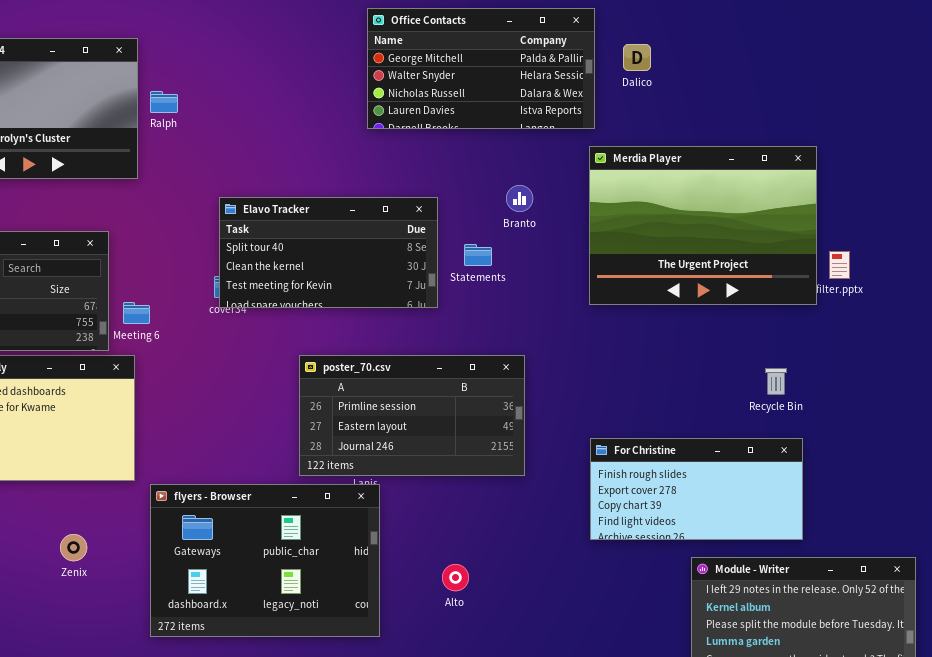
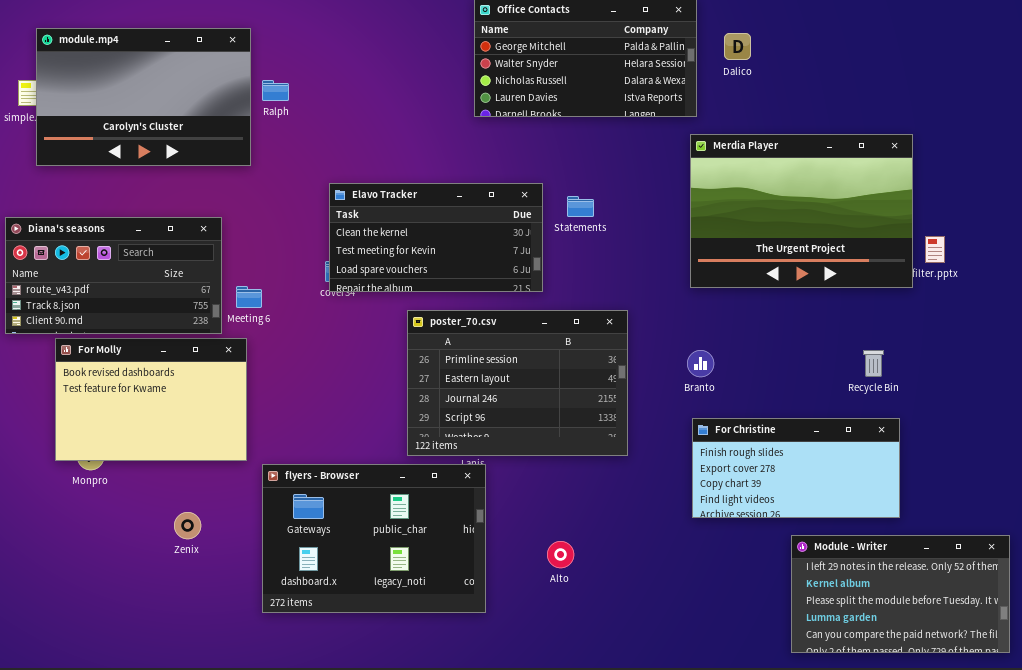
Branto: [506,185,533,212] -> [687,350,714,377], moved
Elavo Tracker: [219,197,438,308] -> [329,183,543,292], scrolled down 1 row
Statements: [464,244,492,266] -> [567,196,594,217], moved
poster_70.csv: [299,355,525,476] -> [407,310,628,456], resized

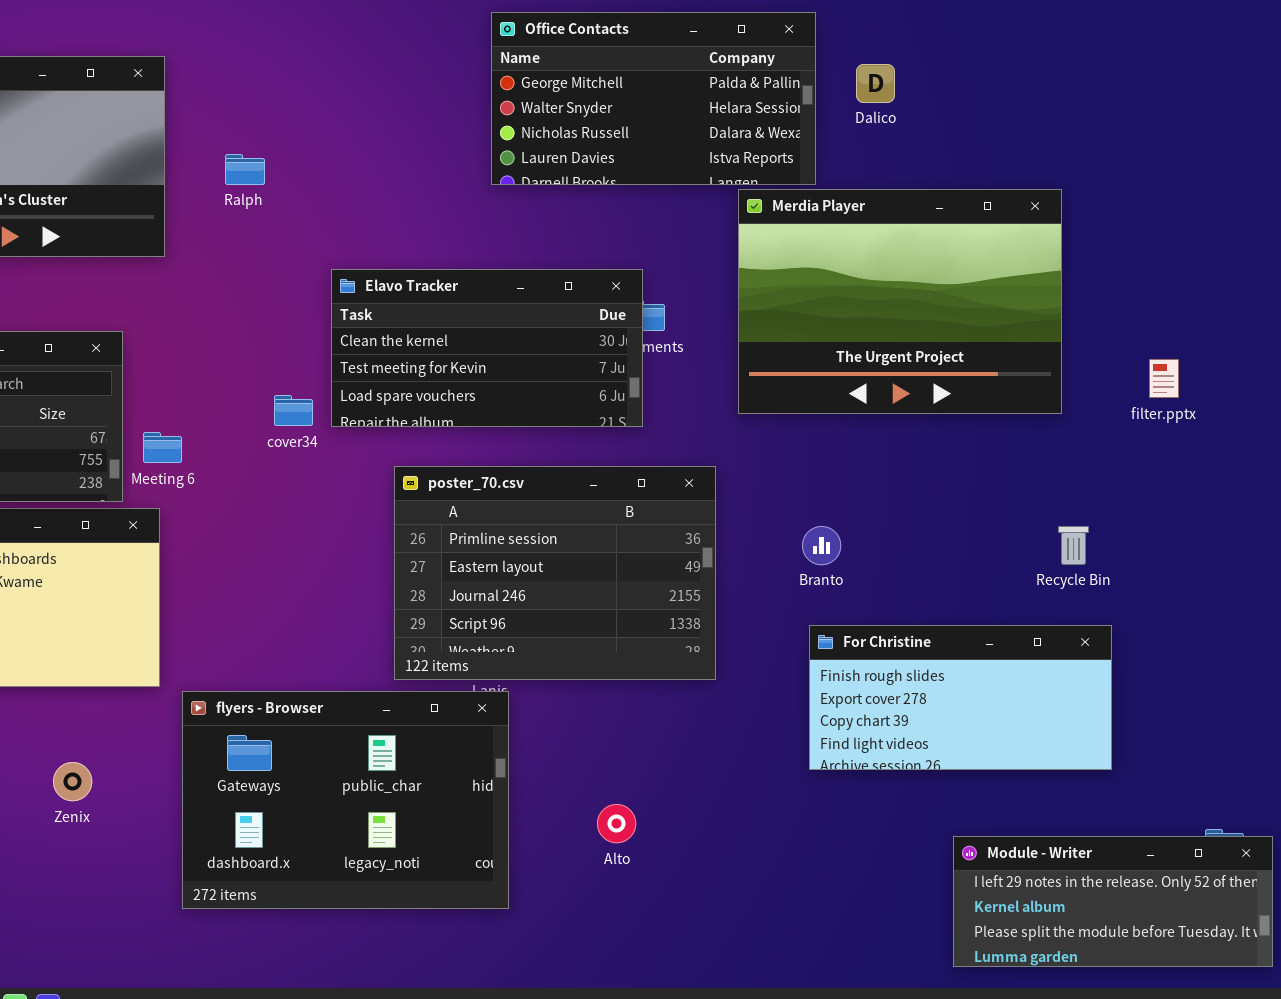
Ralph: [262,80,289,101] -> [225,154,265,185], moved
Merdia Player: [690,134,913,288] -> [738,189,1062,414], moved
Elavo Tracker: [329,183,543,292] -> [331,269,643,427], moved
Module - Writer: [791,535,1010,653] -> [953,836,1273,967], resized

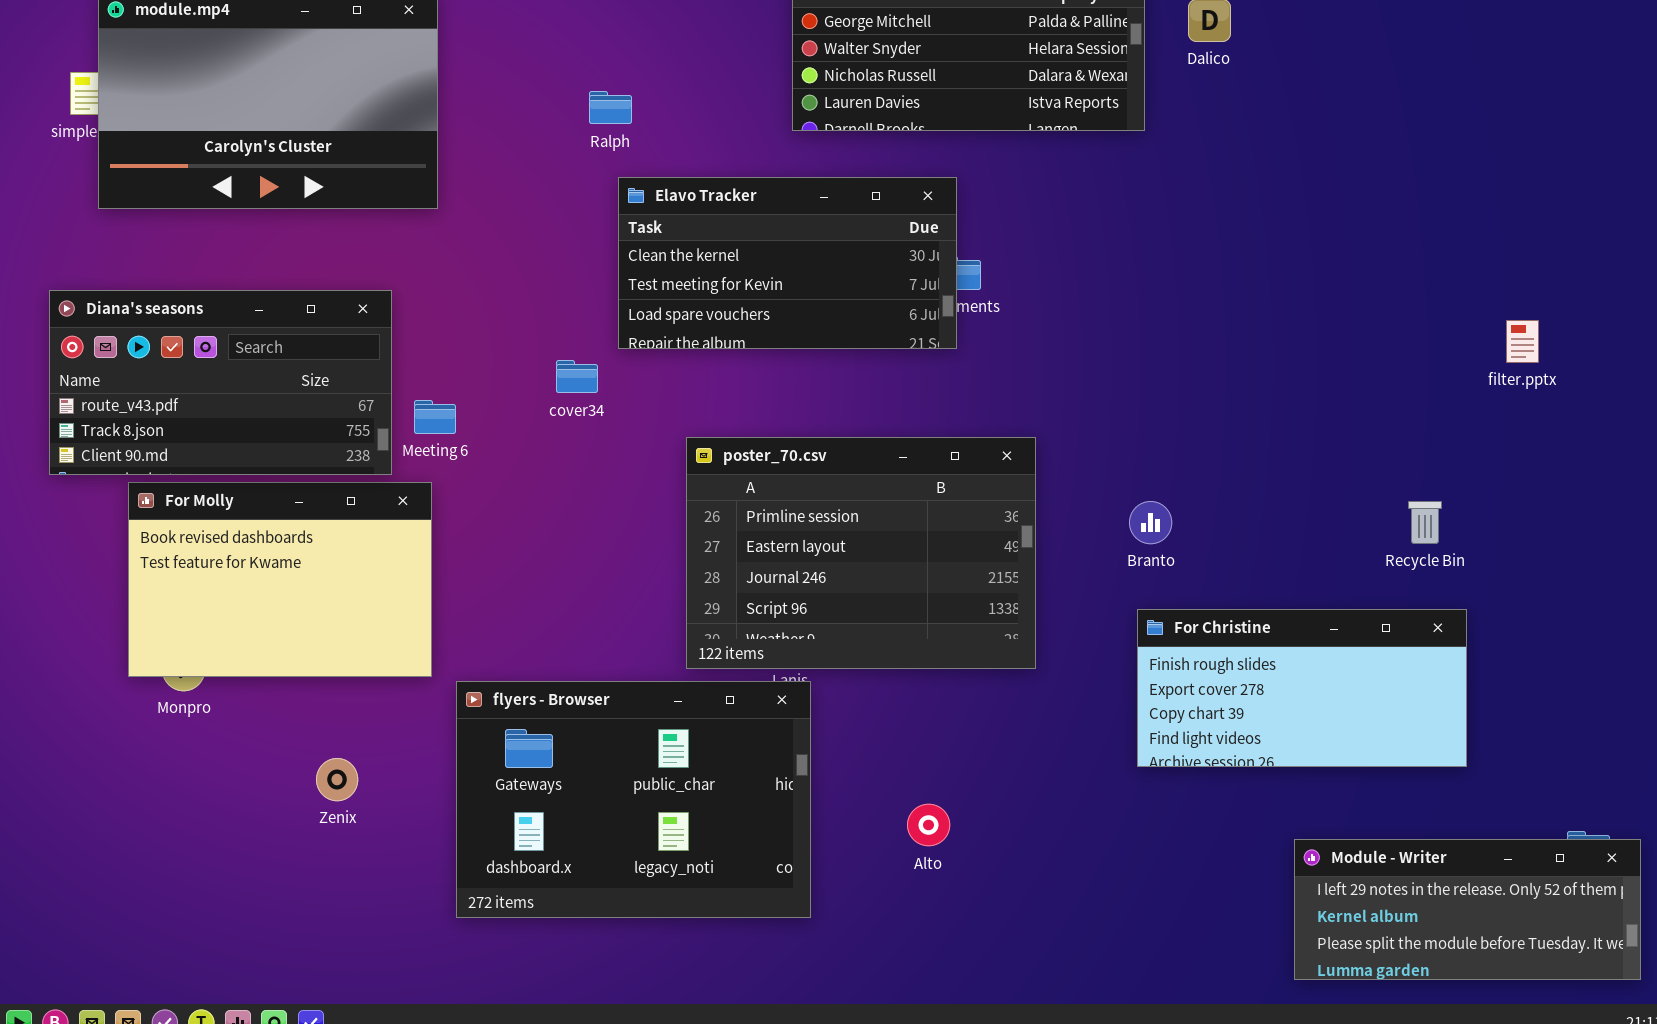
Ralph: [225,154,265,185] -> [589,91,632,124], moved
Merdia Player: [738,189,1062,414] -> none, closed
Elavo Tracker: [331,269,643,427] -> [618,177,957,349], moved

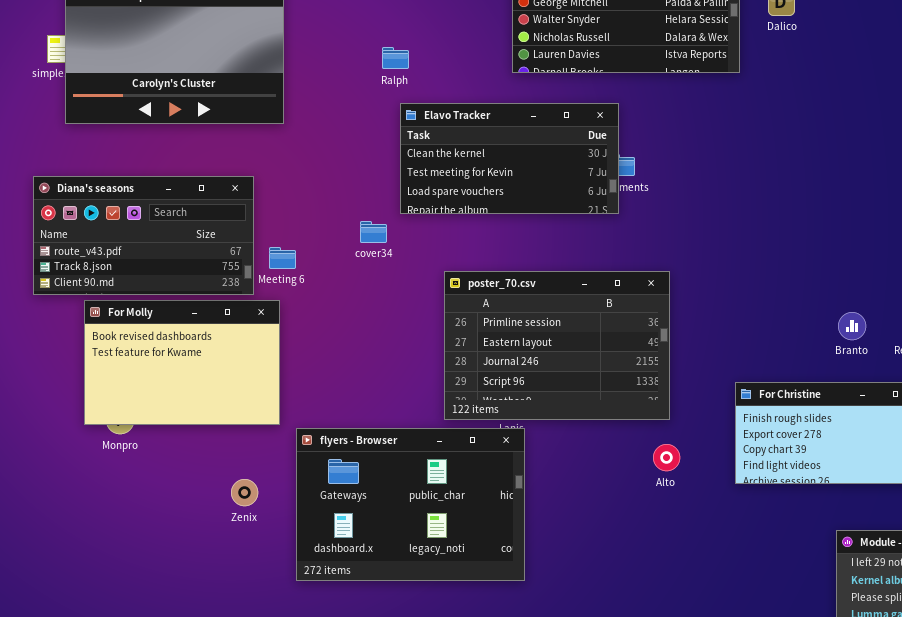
Branto: [1129,501,1172,544] -> [838,312,866,340], moved
Zenix: [316,758,358,801] -> [231,479,258,506], moved
Alto: [907,804,950,846] -> [653,444,680,471], moved

